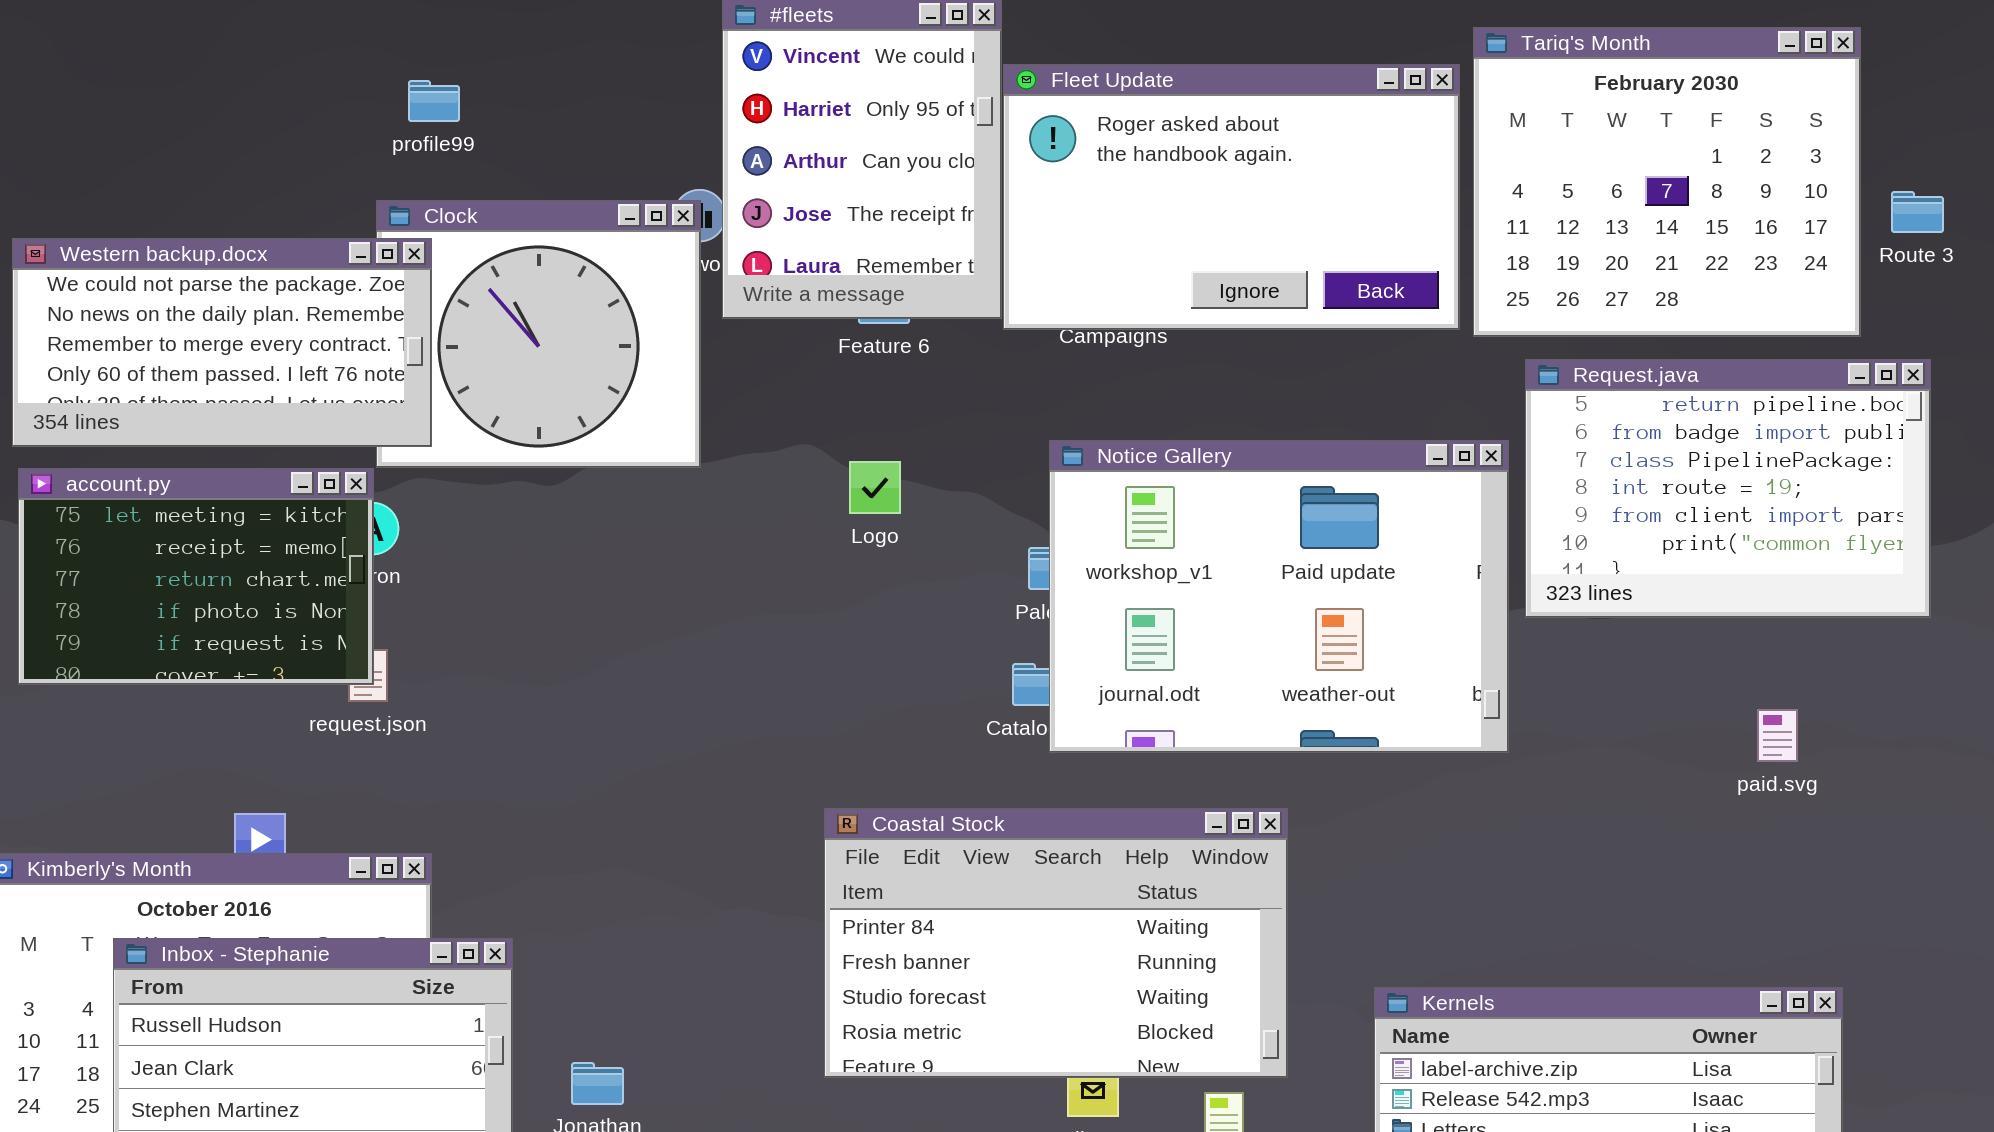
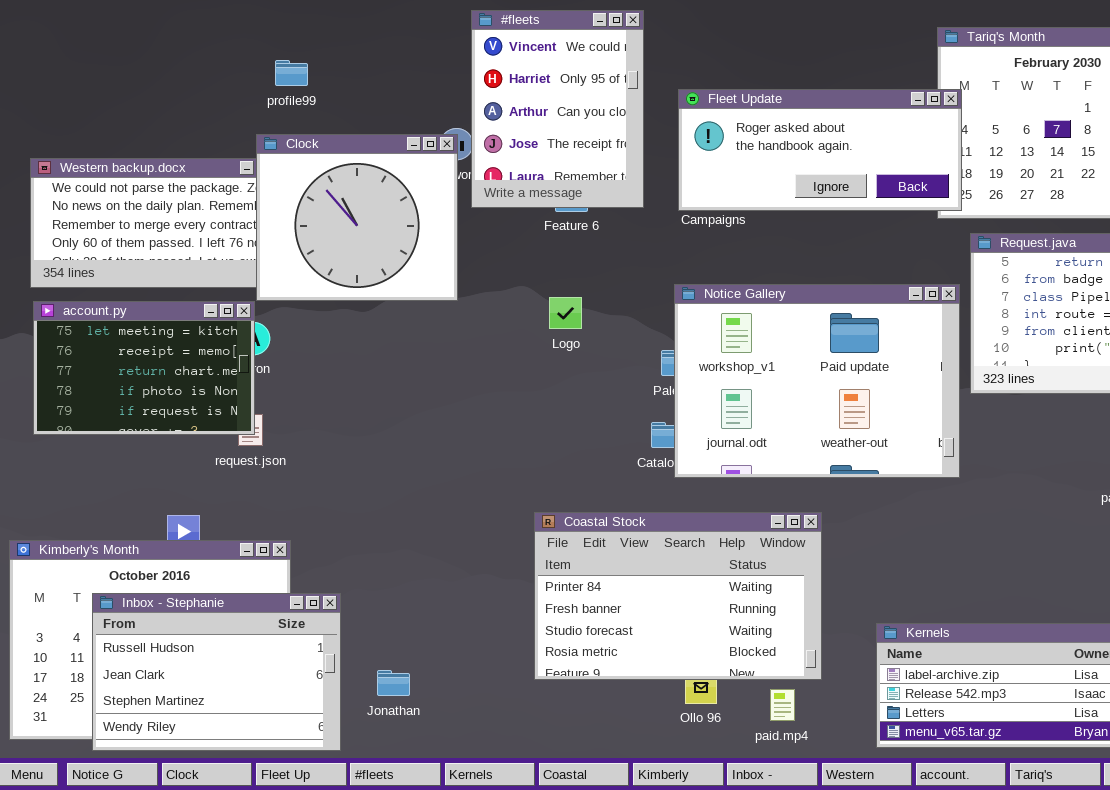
Fleet Update: [1003,64,1460,330] -> [678,89,962,211], moved, resized
Clock: [376,200,701,468] -> [256,134,458,301], raised

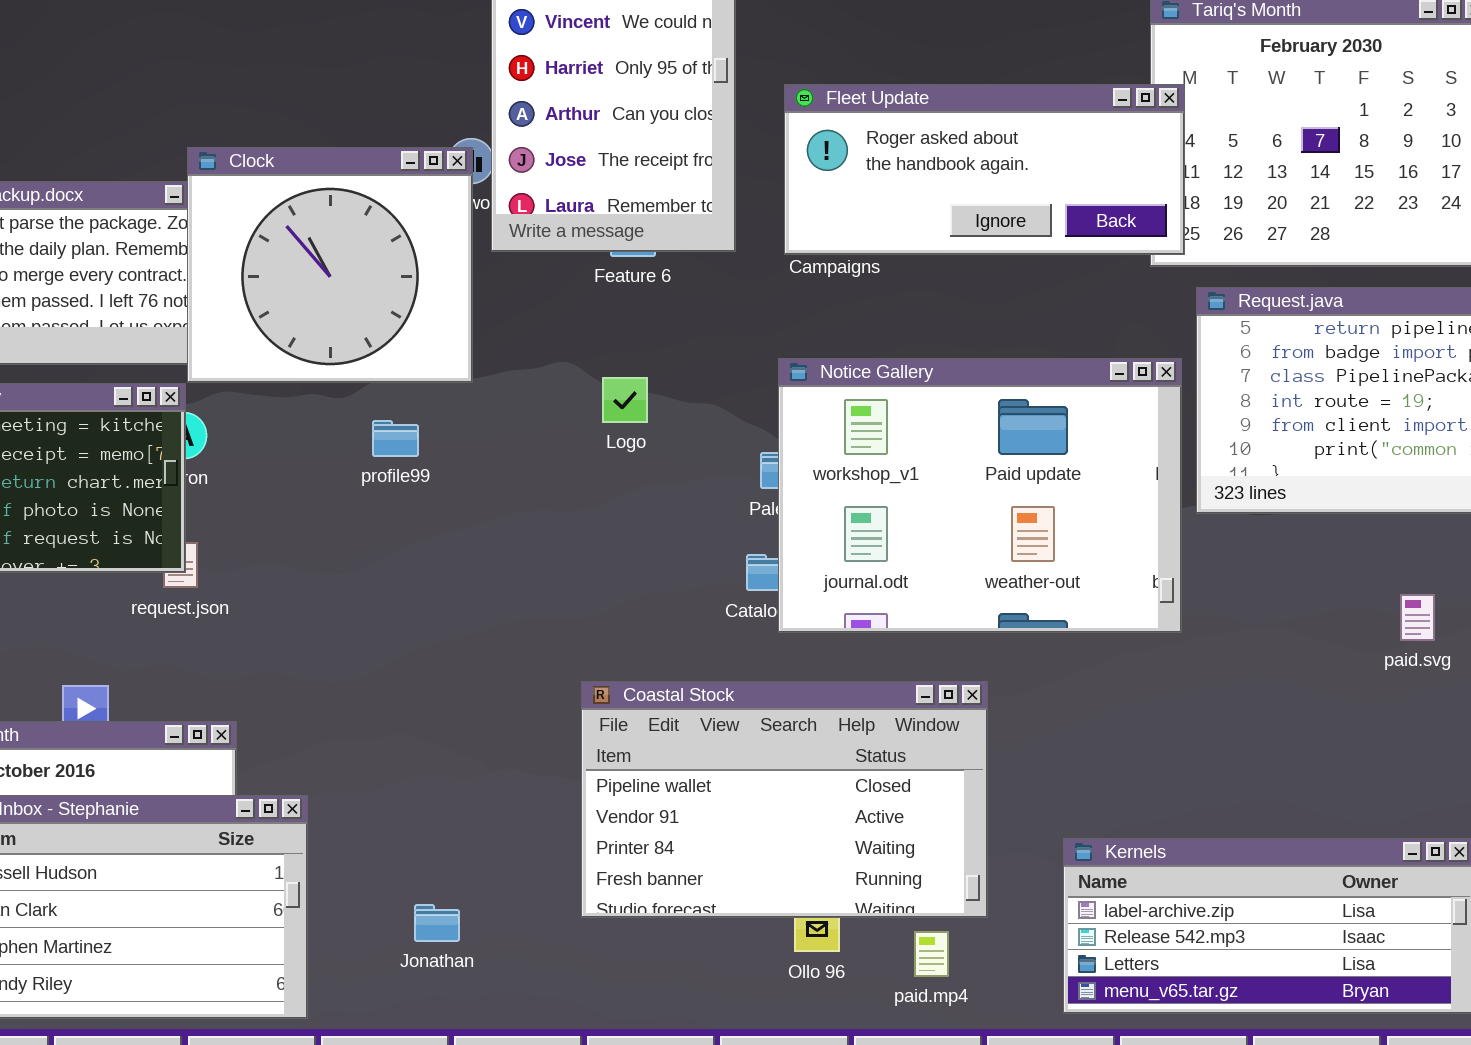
profile99: [275,60,308,86] -> [372,420,419,457], moved
Coastal Stock: [534,512,822,680] -> [581,681,988,918], scrolled up 2 rows
Jonathan: [377,670,410,696] -> [414,904,460,942], moved

